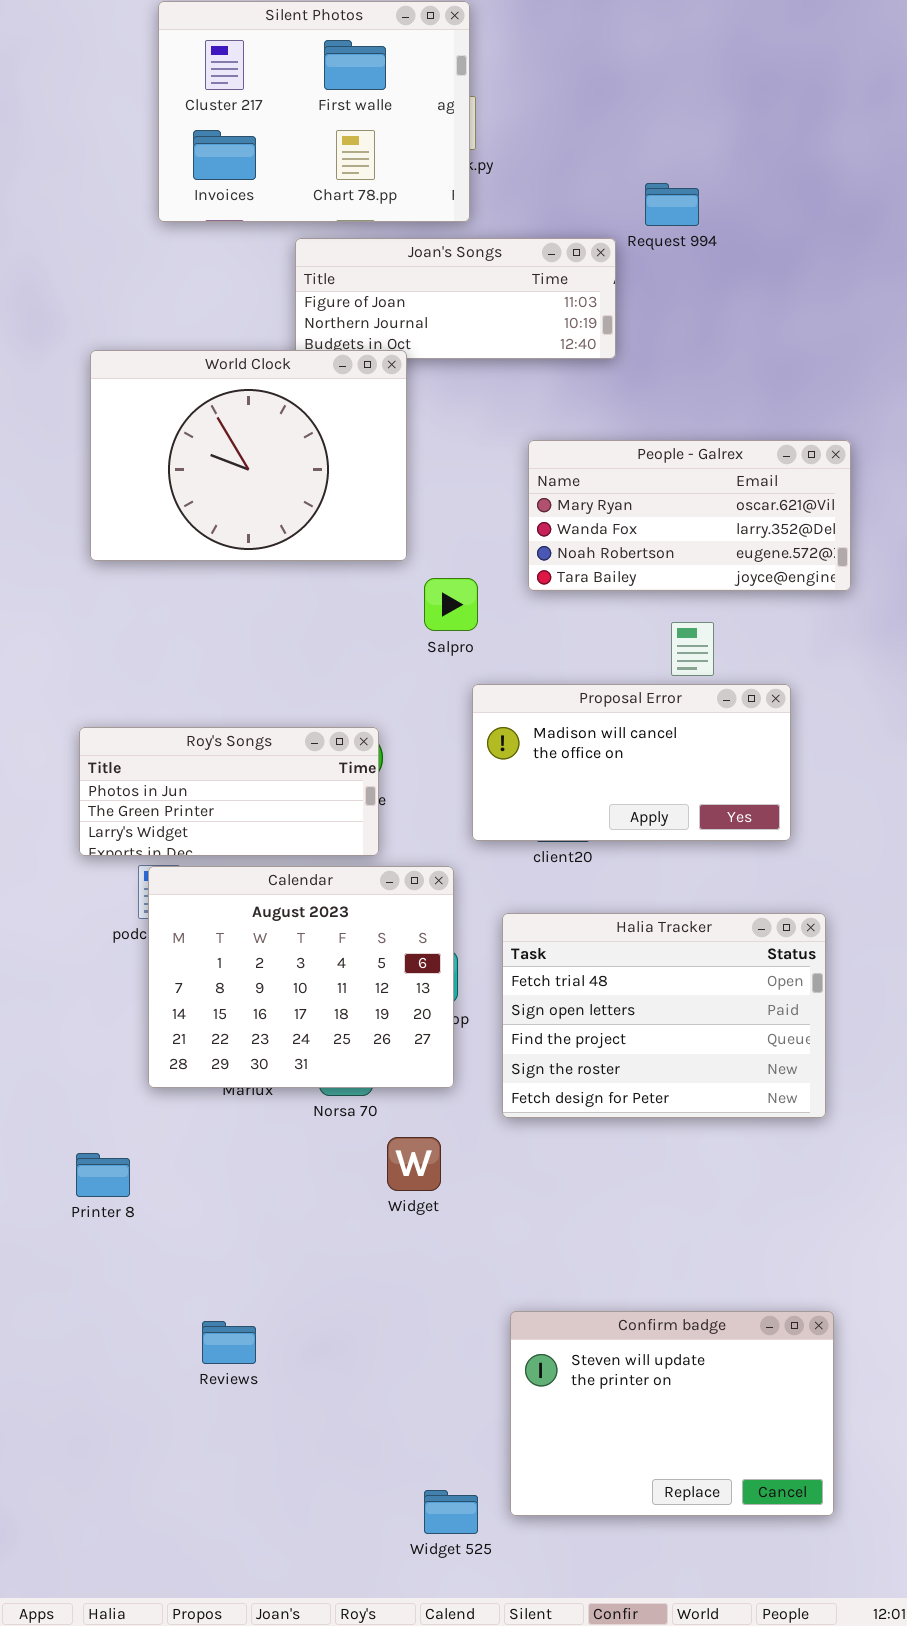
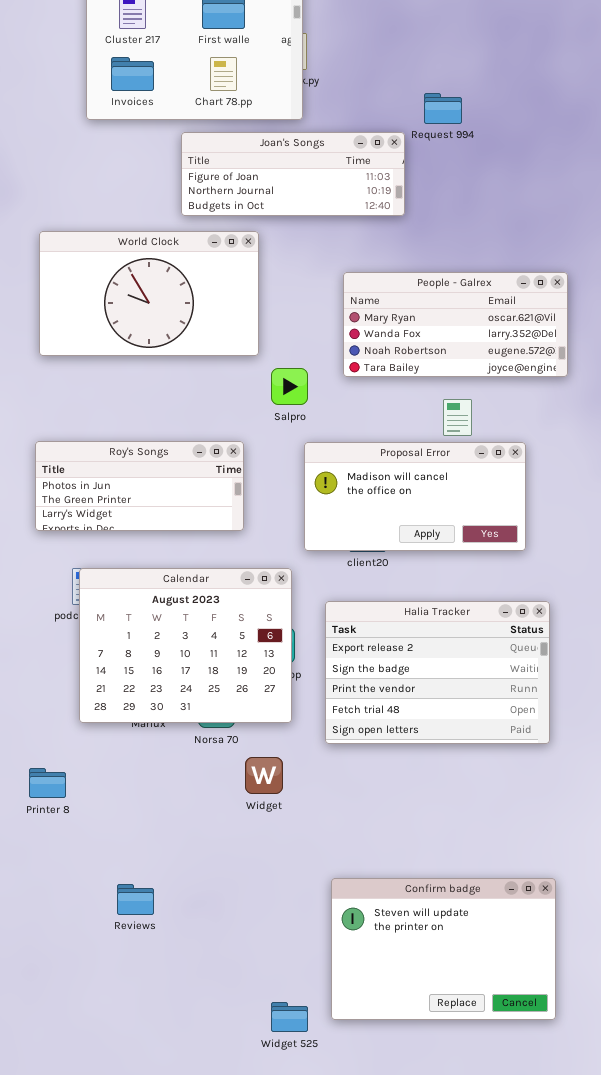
World Clock: [90,350,407,561] -> [39,231,259,356], resized
Roy's Songs: [79,727,379,856] -> [35,441,244,531], moved
Halia Tracker: [502,913,826,1118] -> [325,601,550,744], scrolled up 3 rows

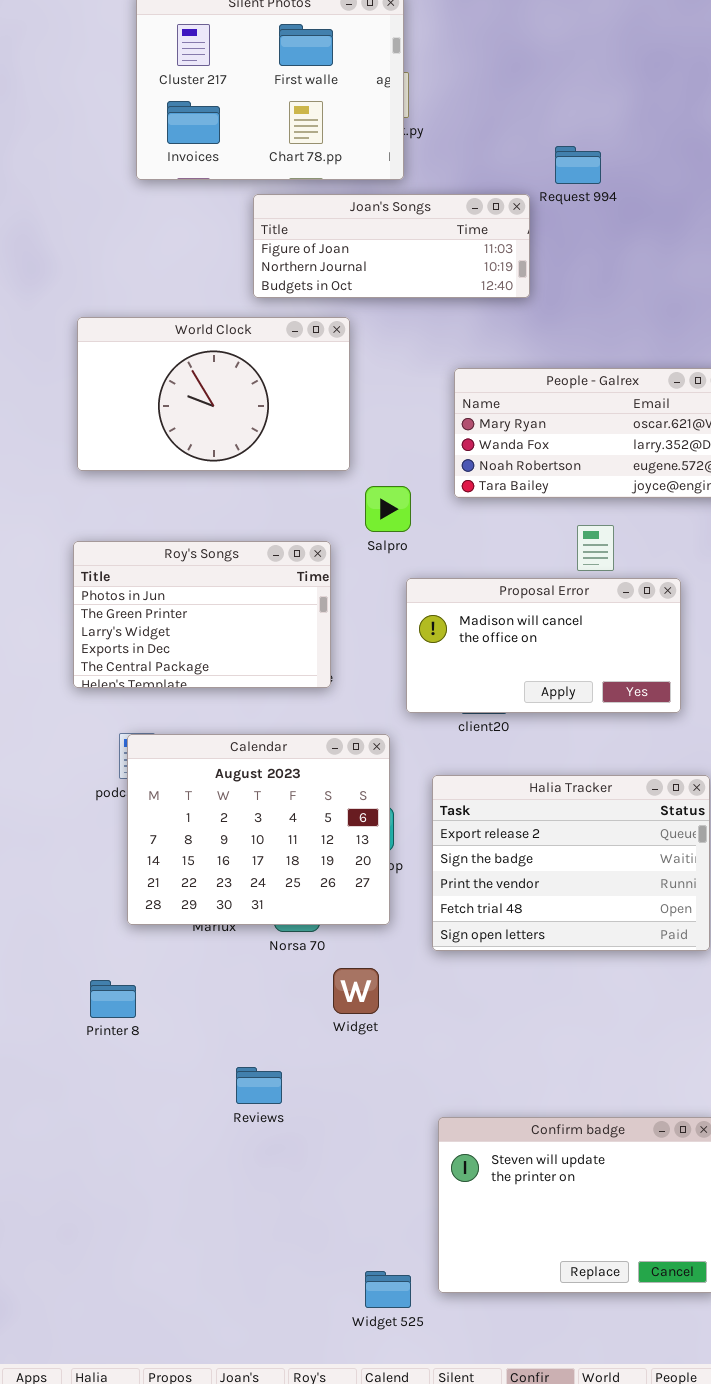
Roy's Songs: [35,441,244,531] -> [73,541,331,688], resized
Printer 8: [29,768,66,798] -> [90,980,136,1018], moved
Reviews: [117,884,154,915] -> [236,1067,282,1104], moved

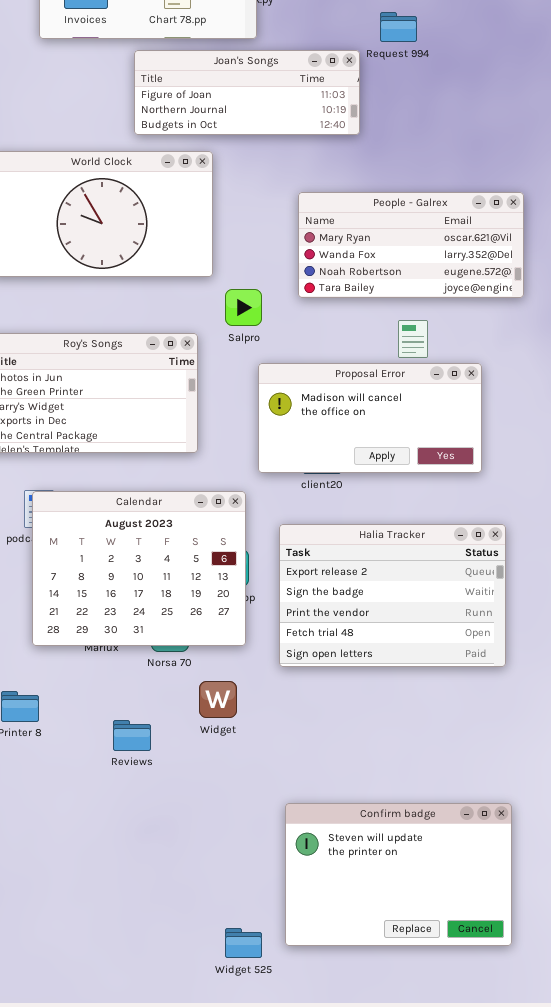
Reviews: [236,1067,282,1104] -> [113,720,151,751], moved

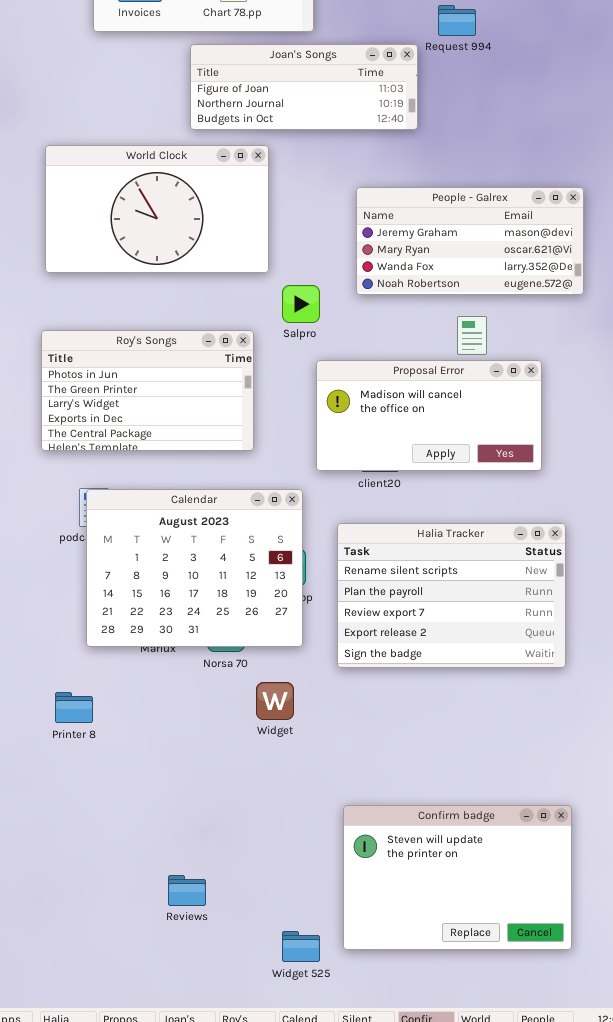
People - Galrex: [298,192,524,298] -> [356,187,584,295], scrolled up 1 row
Halia Tracker: [279,524,506,667] -> [337,523,566,668], scrolled up 3 rows
Reviews: [113,720,151,751] -> [168,875,206,906], moved

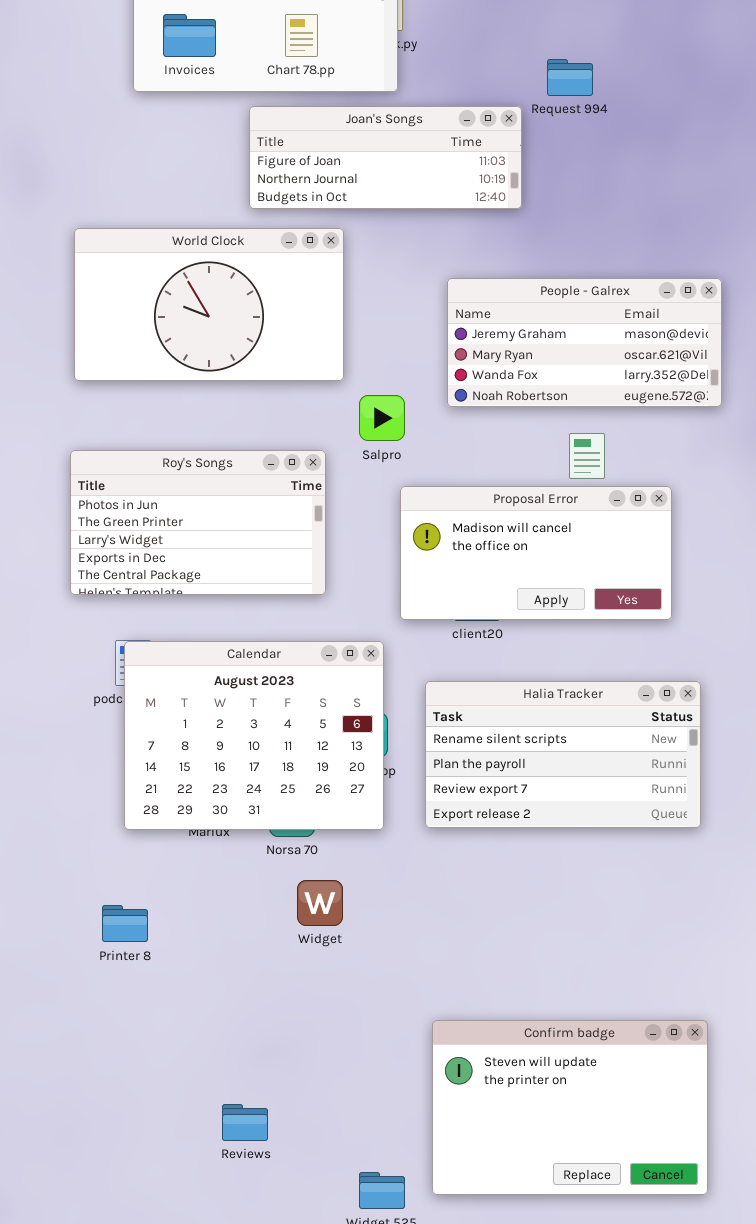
Halia Tracker: [337,523,566,668] -> [425,681,701,828], resized
Widget: [256,682,294,720] -> [297,880,343,926], moved
Printer 8: [55,692,93,723] -> [102,905,148,942], moved

